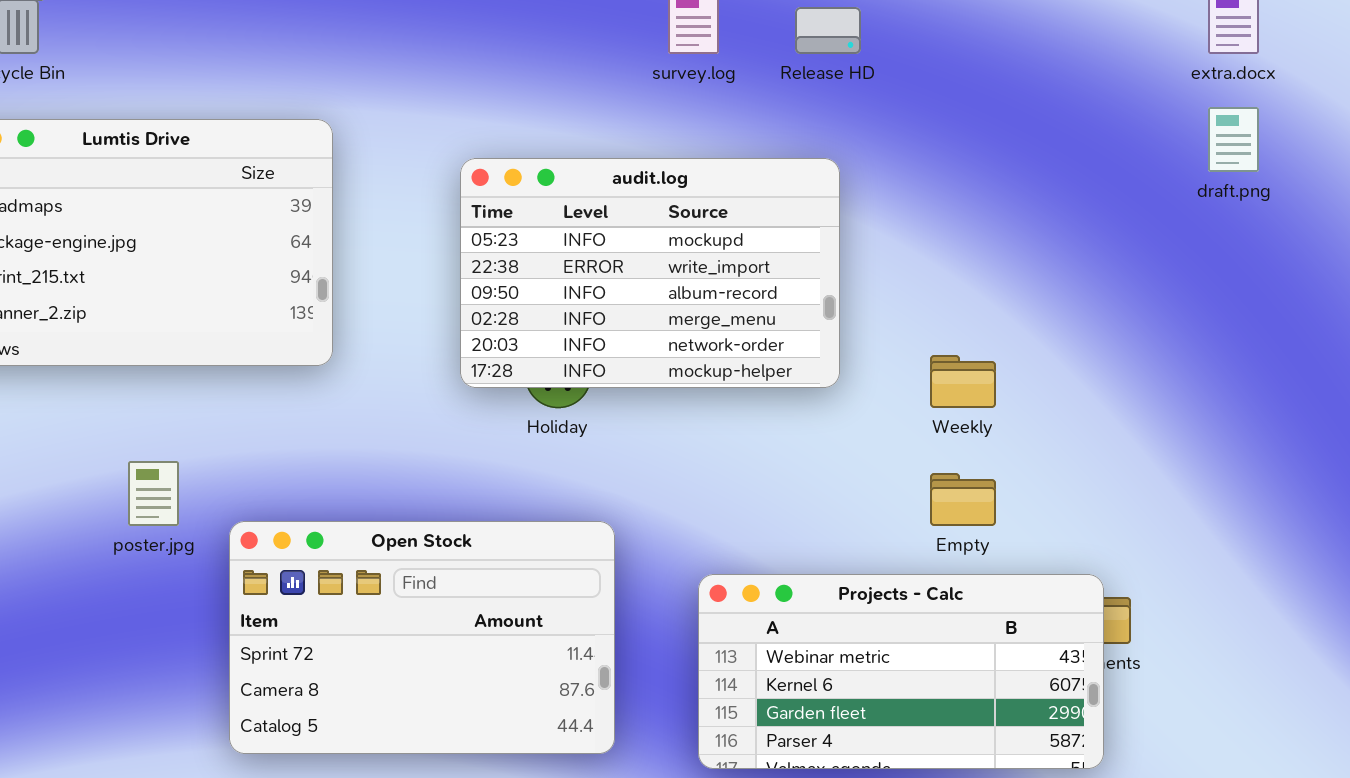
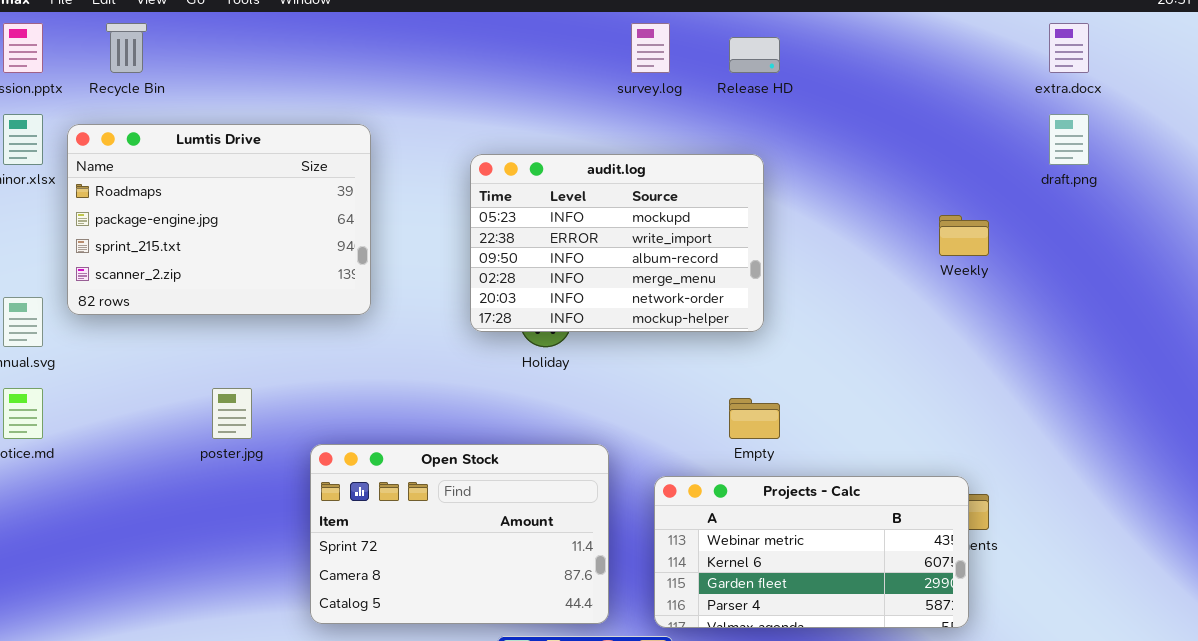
Weekly: [930,355,996,408] -> [939,215,989,256], moved
Empty: [930,473,996,526] -> [729,398,780,439], moved
Open Stock: [229,521,615,754] -> [310,444,609,624], moved

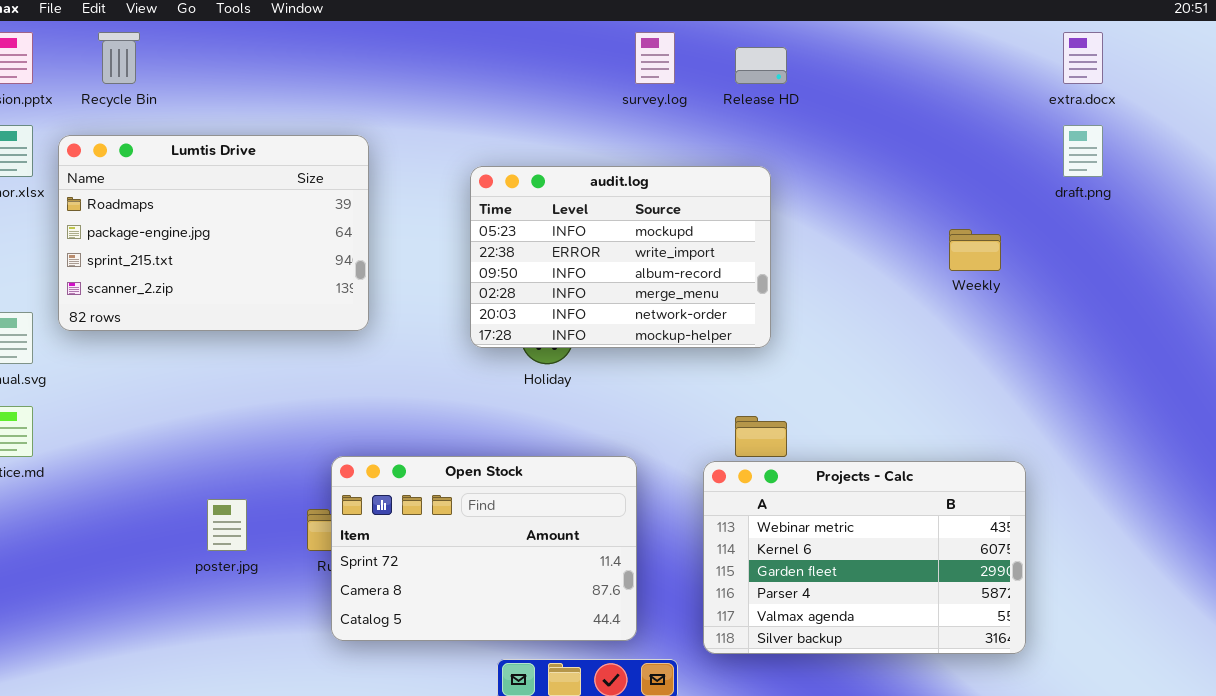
poster.jpg: [212,388,252,439] -> [207,499,247,551], moved
Open Stock: [310,444,609,624] -> [331,456,637,641], moved
Projects - Calc: [654,476,969,628] -> [703,461,1026,654], moved, resized

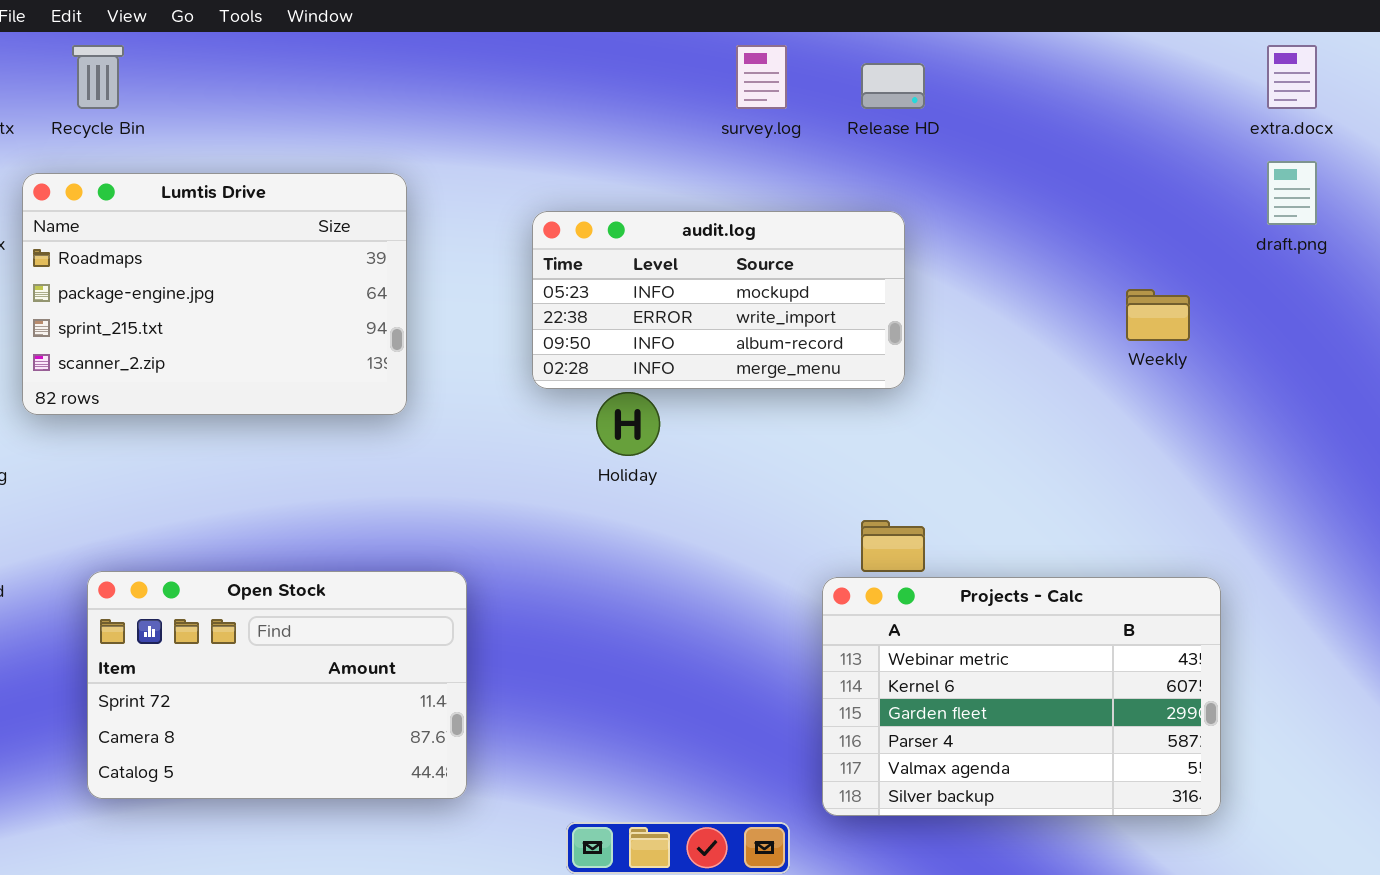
audit.log: [470,166,771,348] -> [532,211,905,389], resized
Open Stock: [331,456,637,641] -> [87,571,467,799], moved

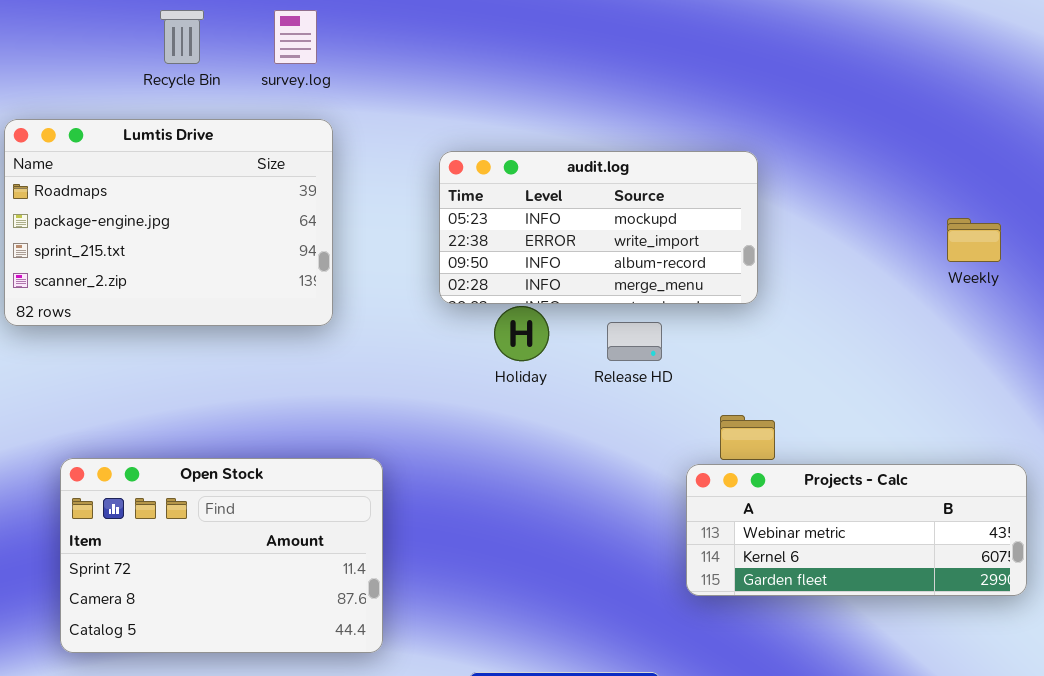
Recycle Bin: [72,45,124,109] -> [160,10,204,64], moved
survey.log: [736,45,787,109] -> [274,10,317,64], moved
Release HD: [861,63,925,109] -> [607,322,662,361], moved
Projects - Calc: [822,577,1221,816] -> [686,464,1027,596], resized

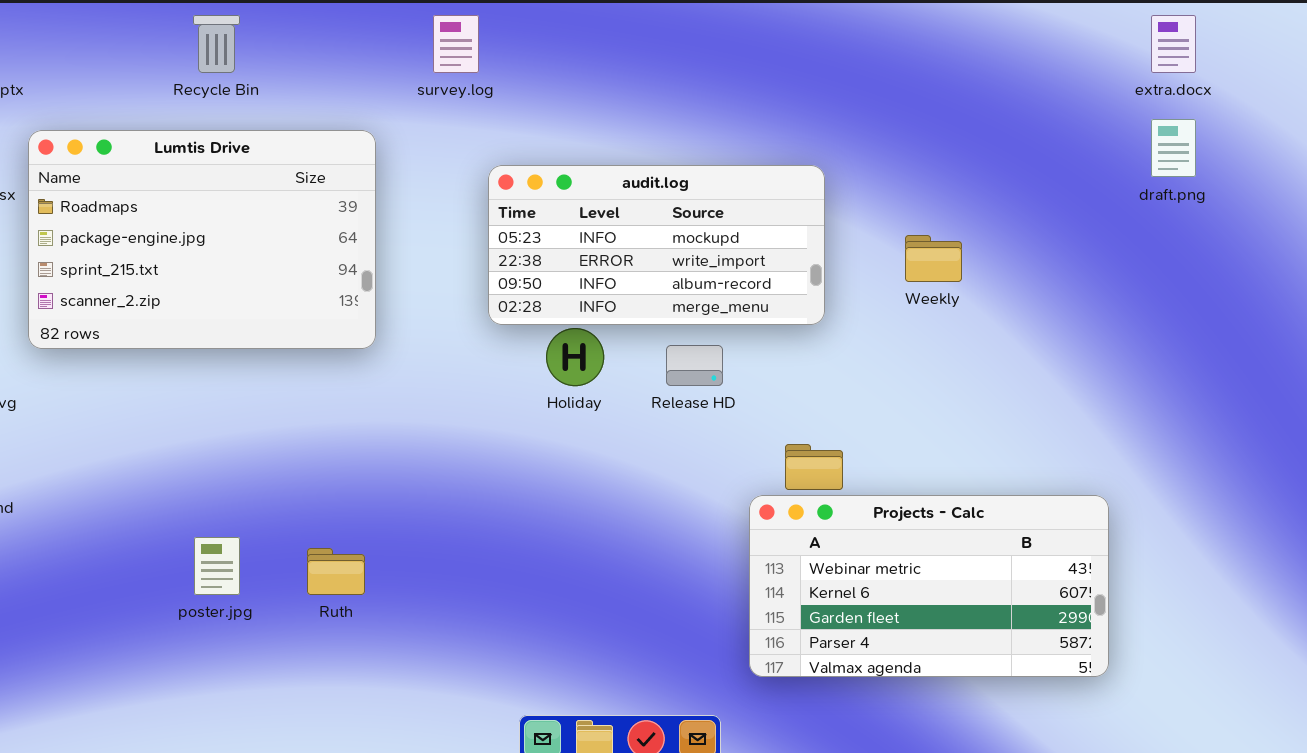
survey.log: [274,10,317,64] -> [433,15,479,73], moved
Weekly: [947,218,1001,262] -> [905,235,962,282], moved
Open Stock: [60,458,383,653] -> none, closed
Projects - Calc: [686,464,1027,596] -> [749,495,1109,677], resized

